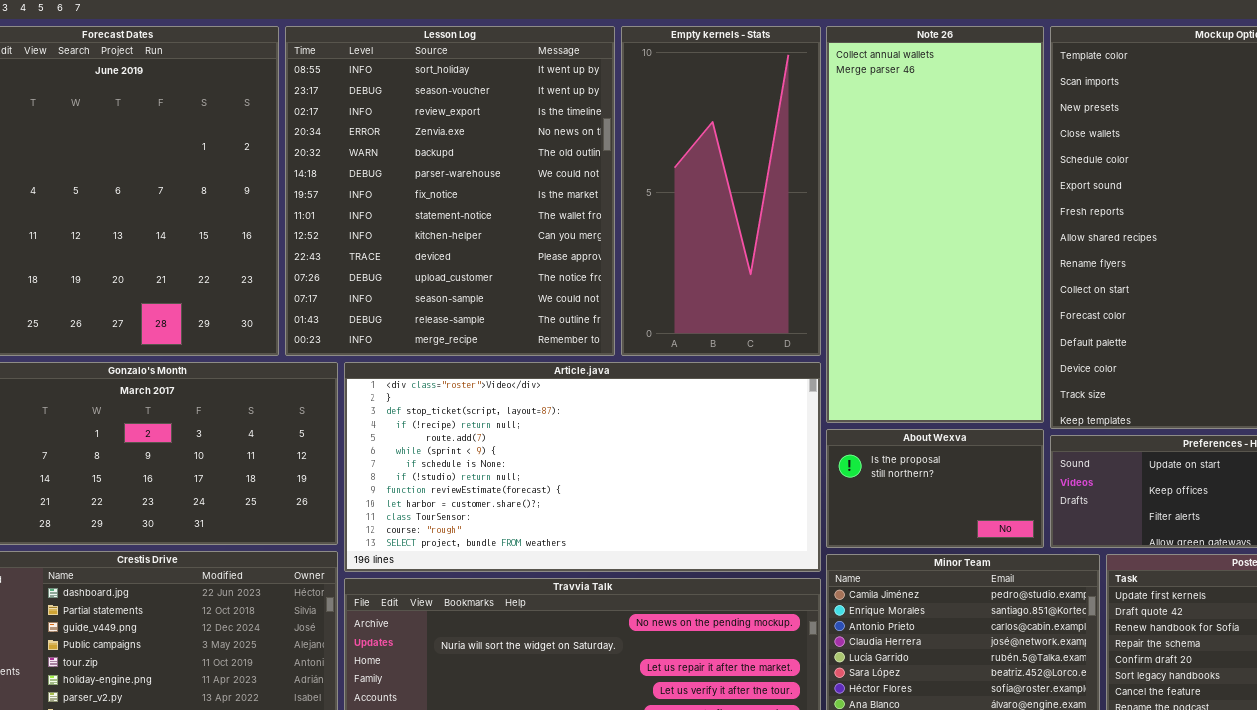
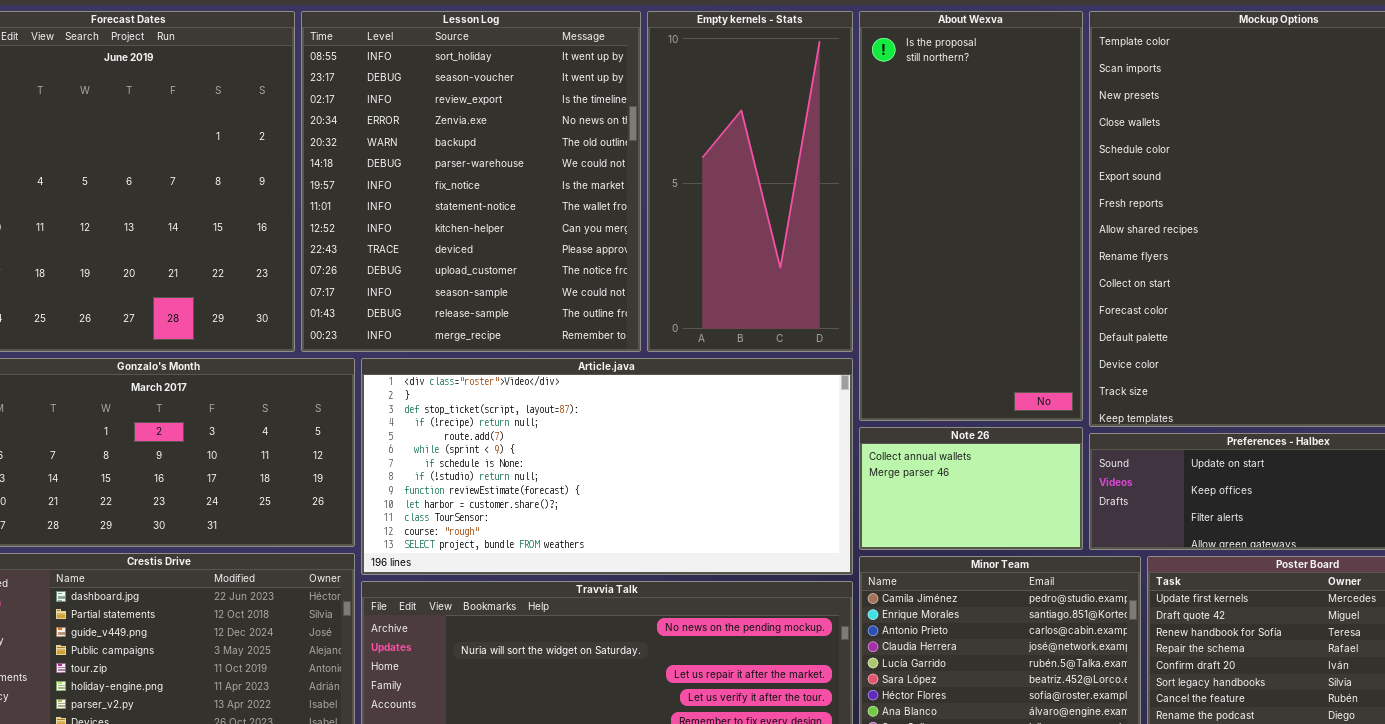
Note 26: [826,26,1044,423] -> [859,427,1083,550], moved, resized
About Wexva: [826,429,1044,548] -> [859,11,1083,421], moved, resized

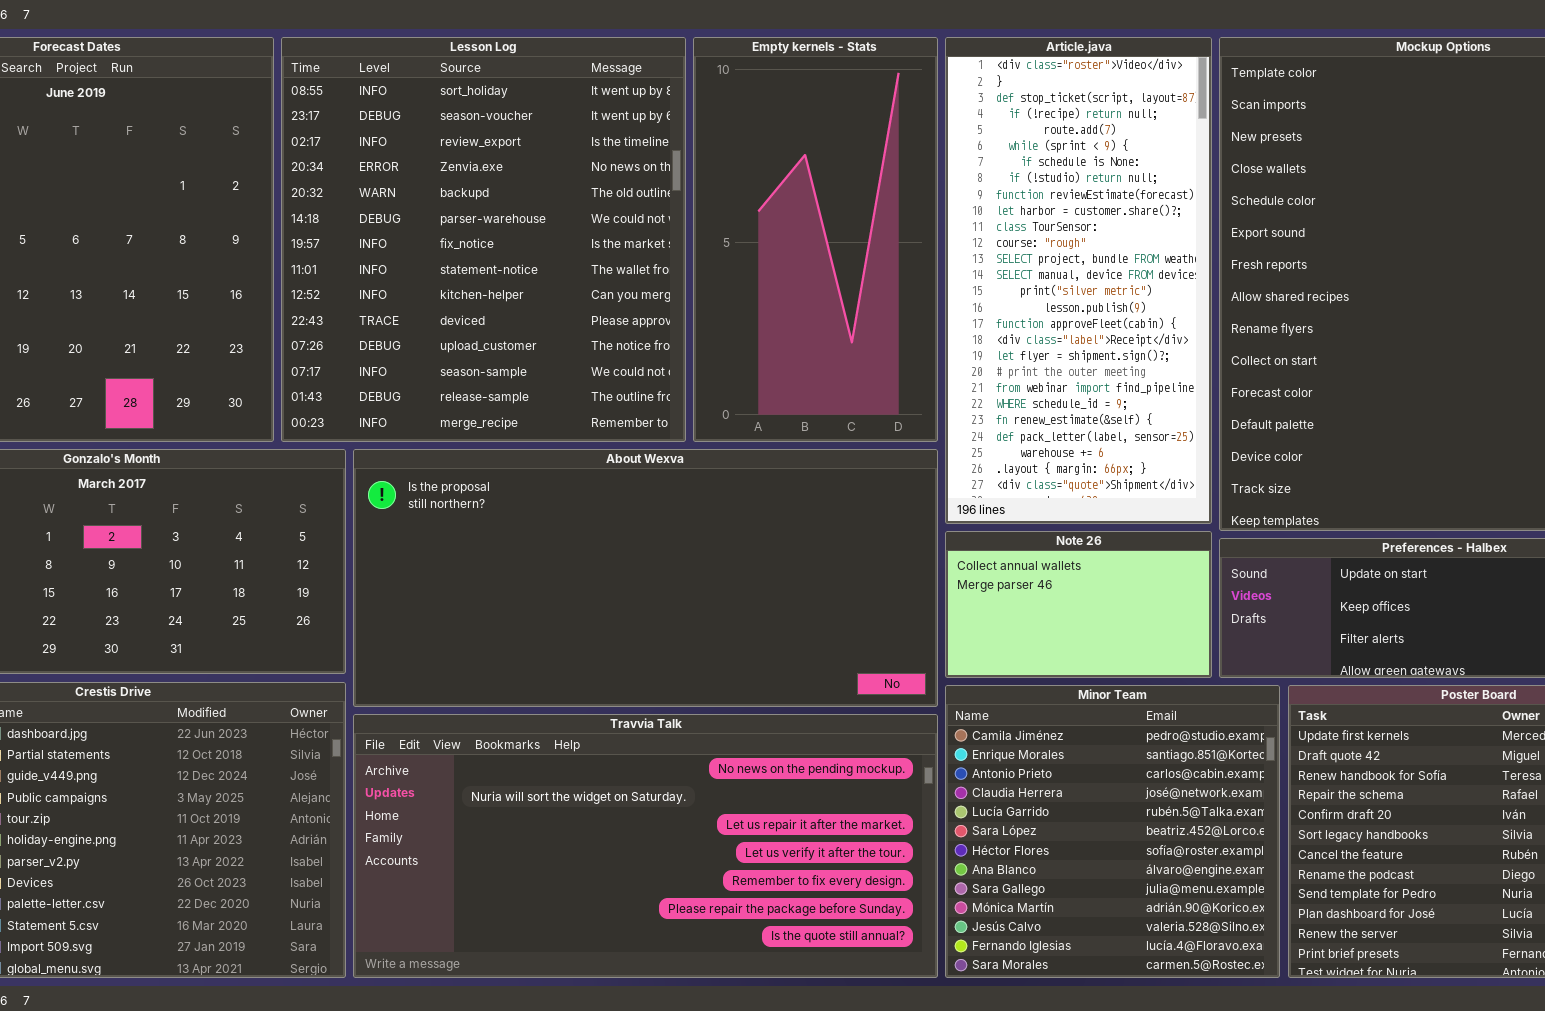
About Wexva: [859,11,1083,421] -> [353,449,938,707], moved, resized
Article.java: [361,358,853,575] -> [945,37,1212,524], moved, resized

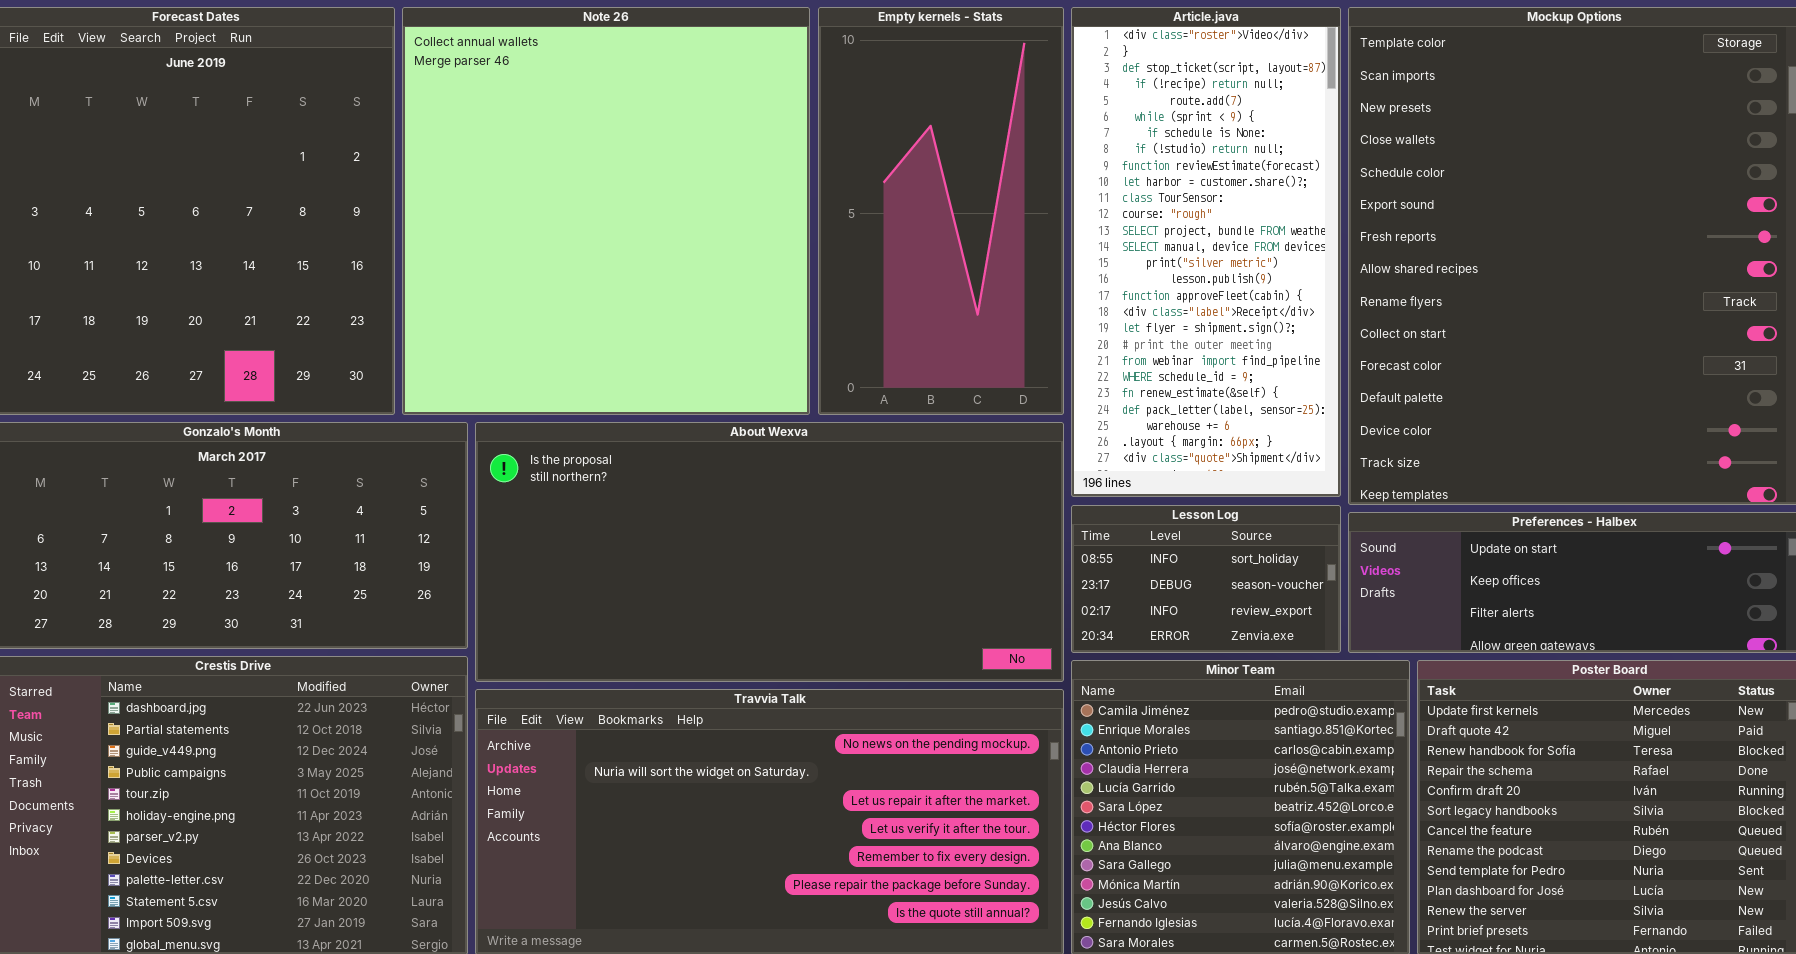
Lesson Log: [281,37,686,442] -> [1071,505,1341,653], moved, resized
Note 26: [945,531,1212,678] -> [402,7,810,415], moved, resized

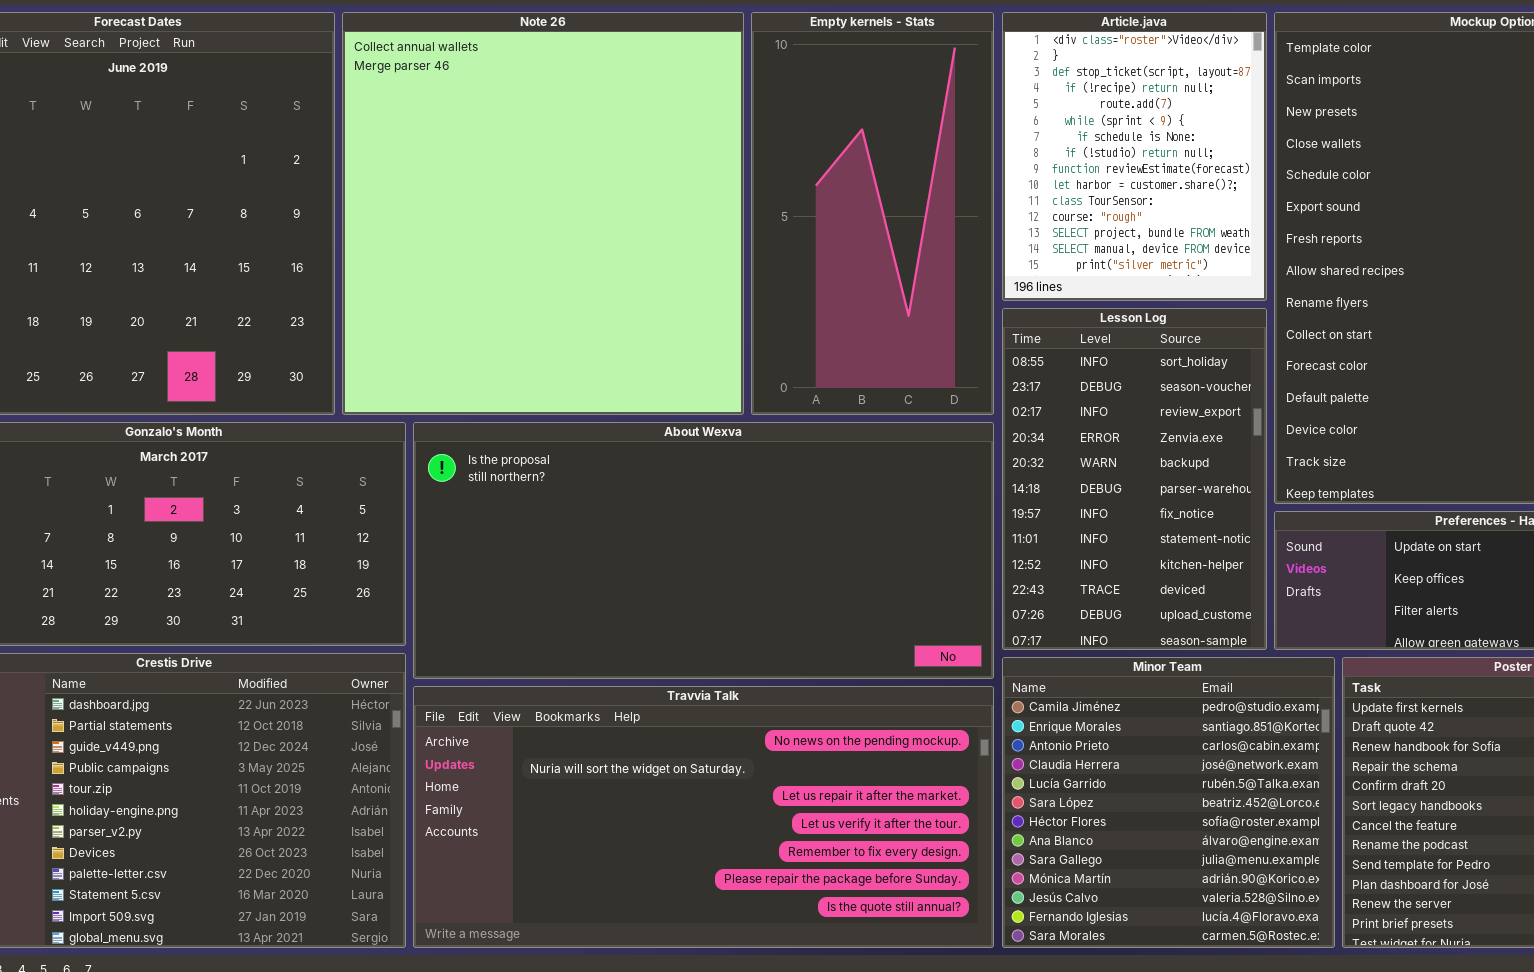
Article.java: [1071,7,1341,497] -> [1002,12,1267,301], resized
Lesson Log: [1071,505,1341,653] -> [1002,308,1267,650], resized

